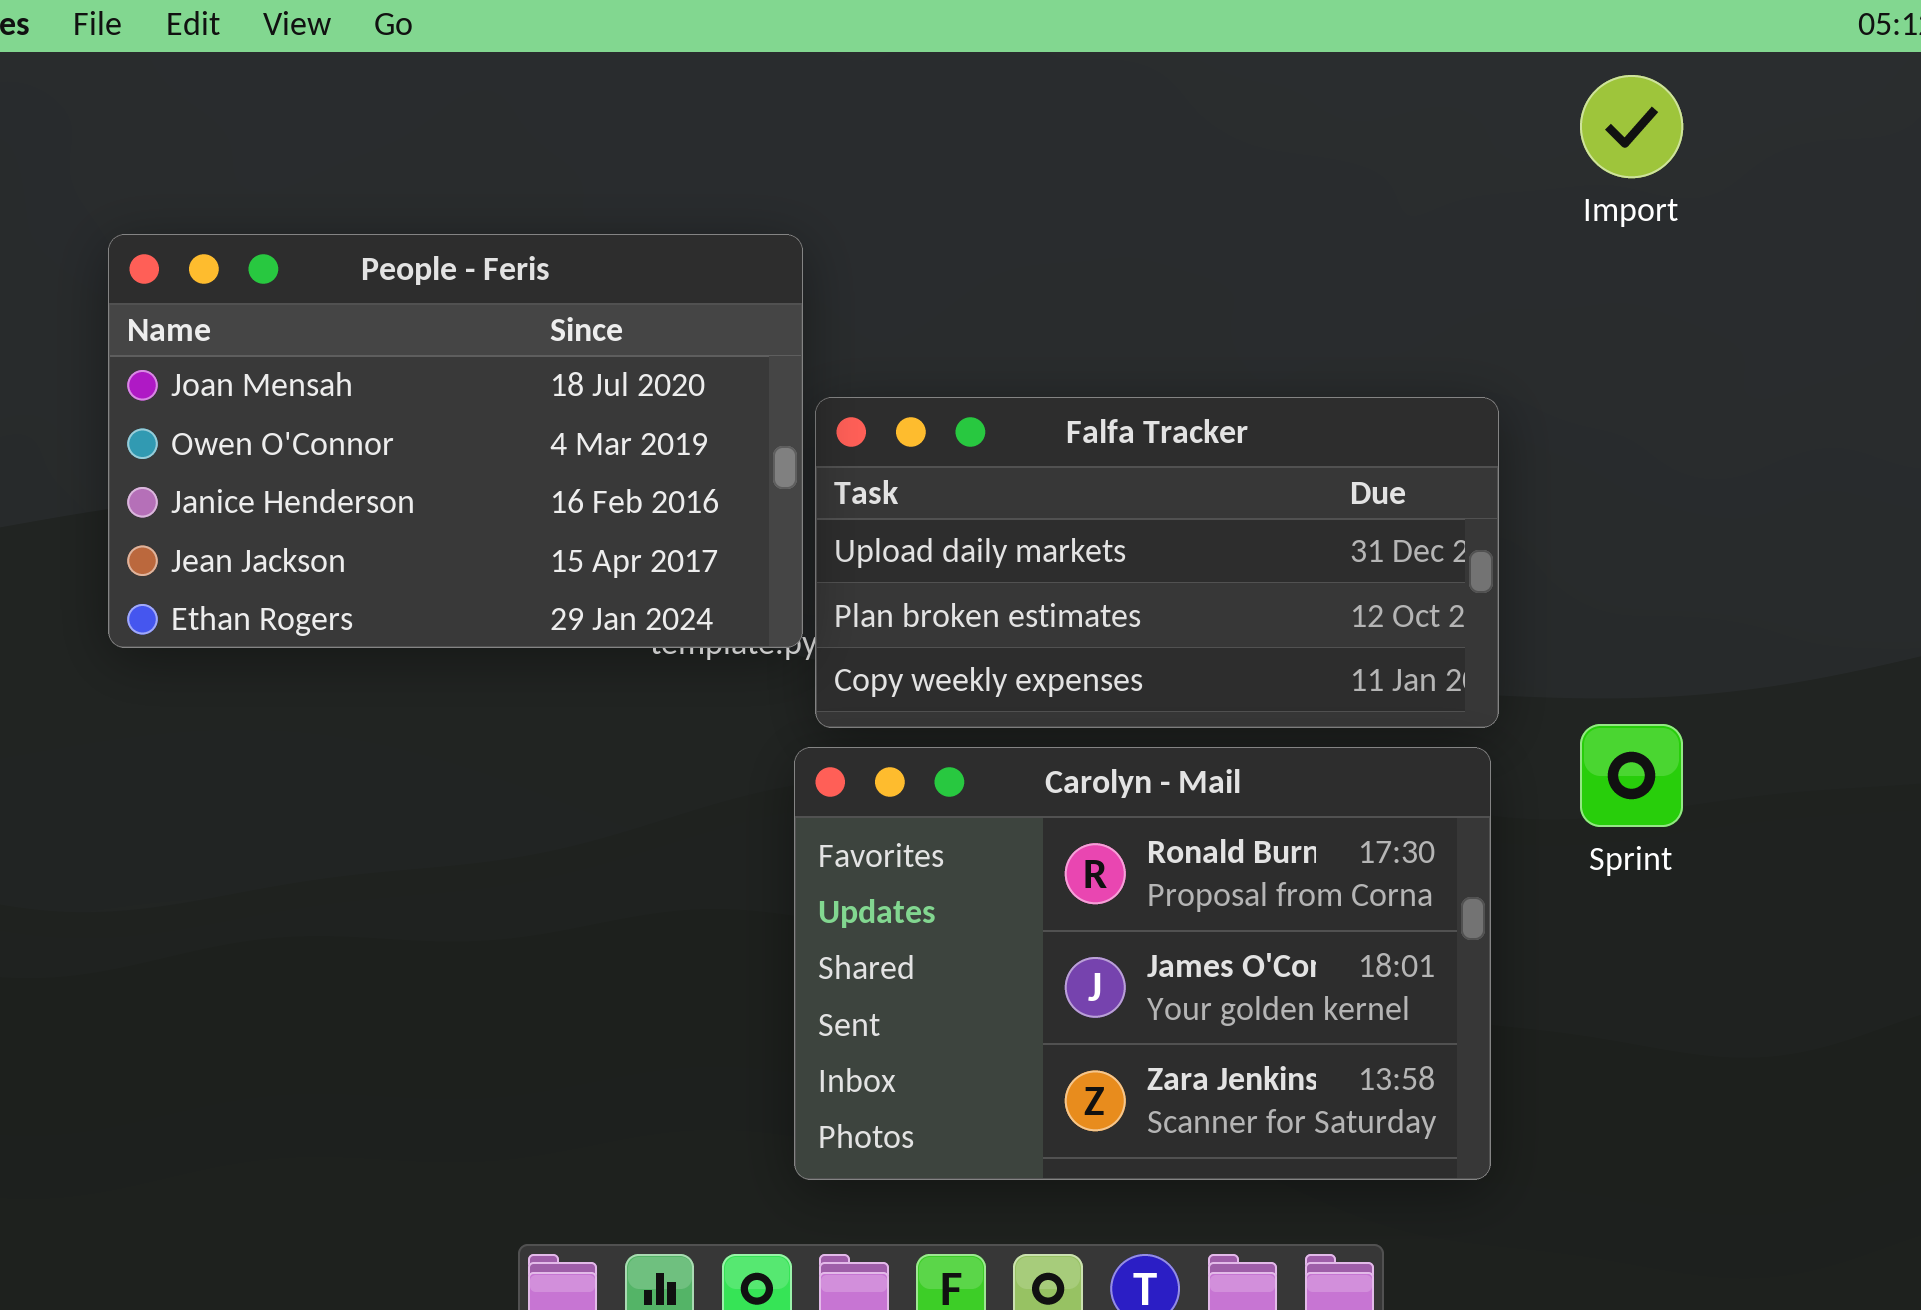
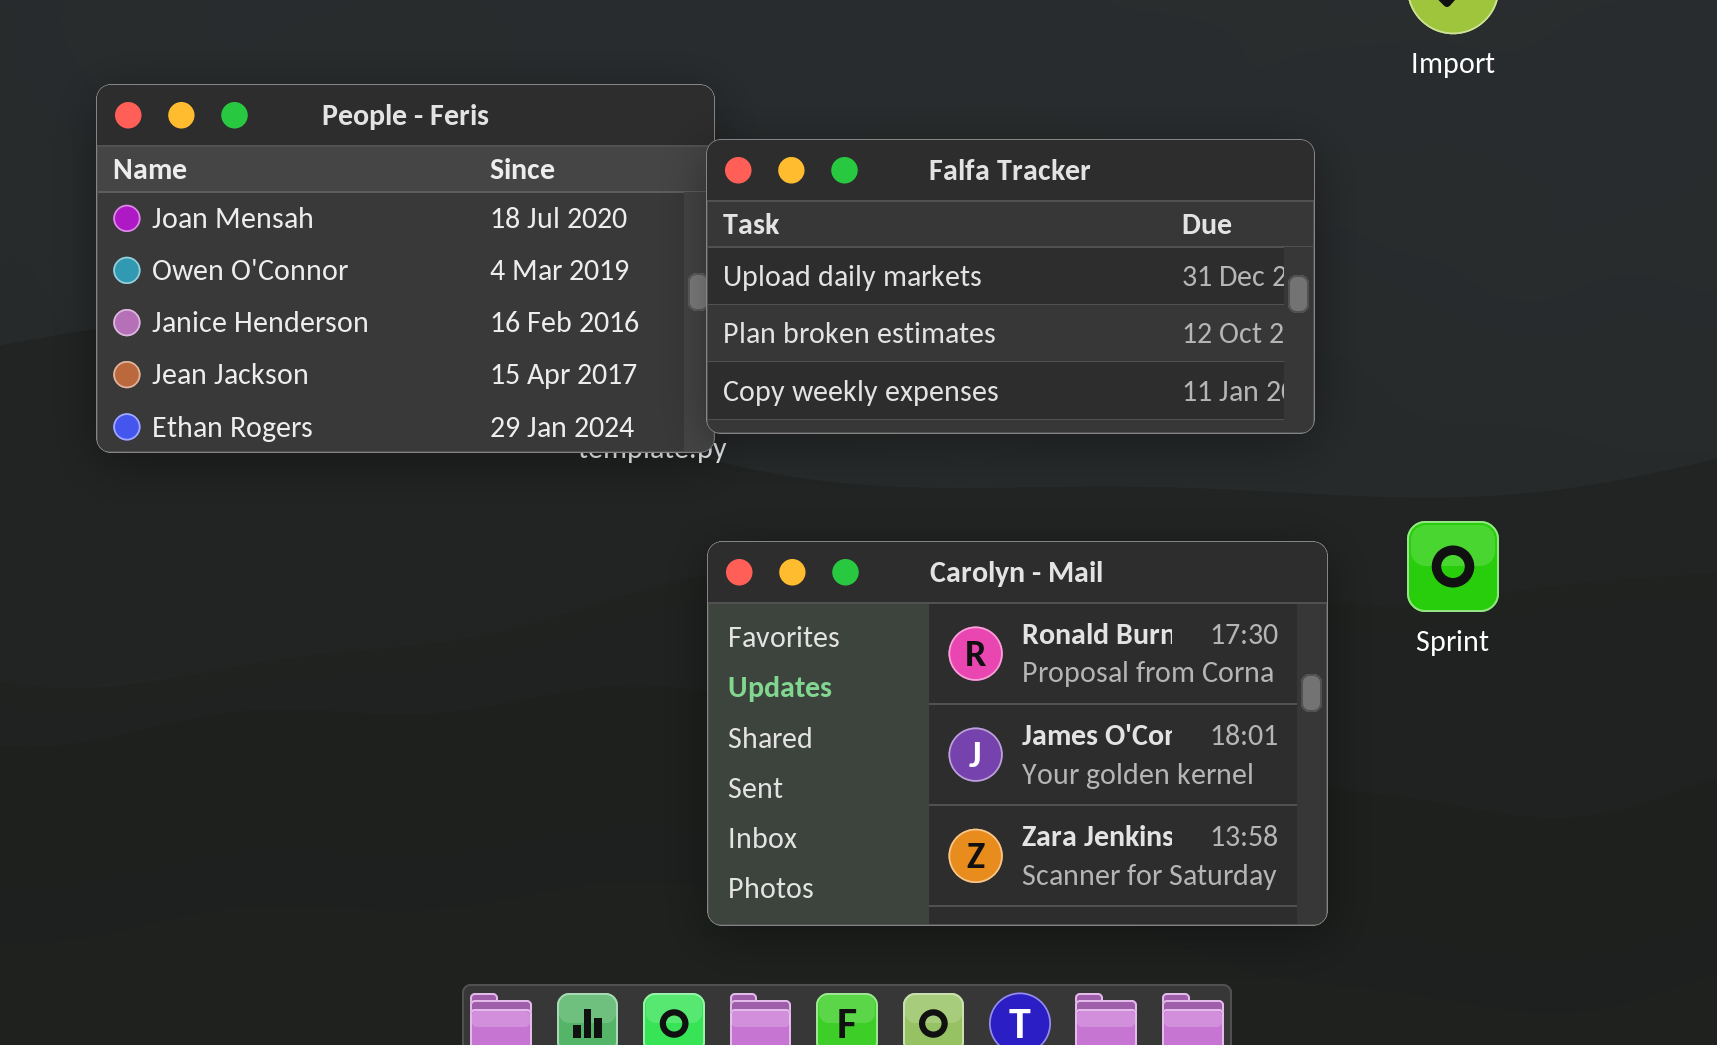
Falfa Tracker: [815,397,1499,728] -> [706,139,1315,434], moved

